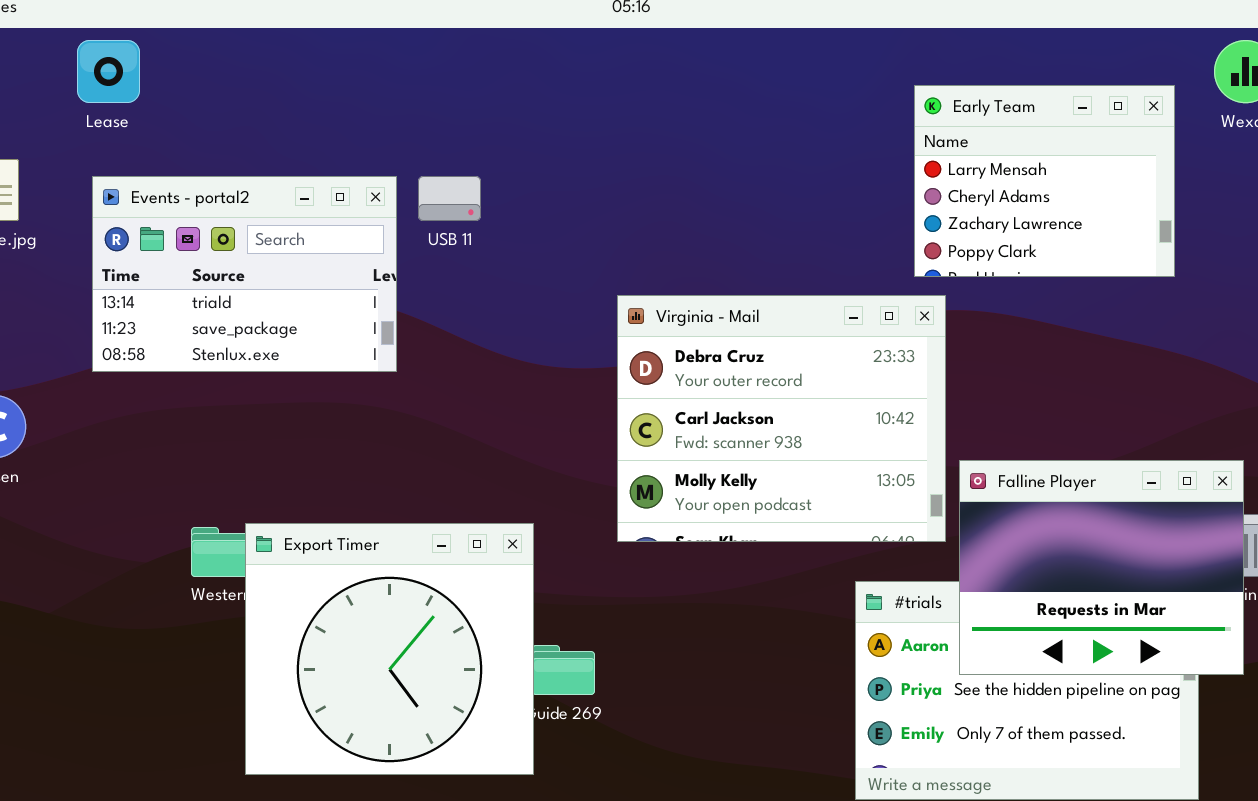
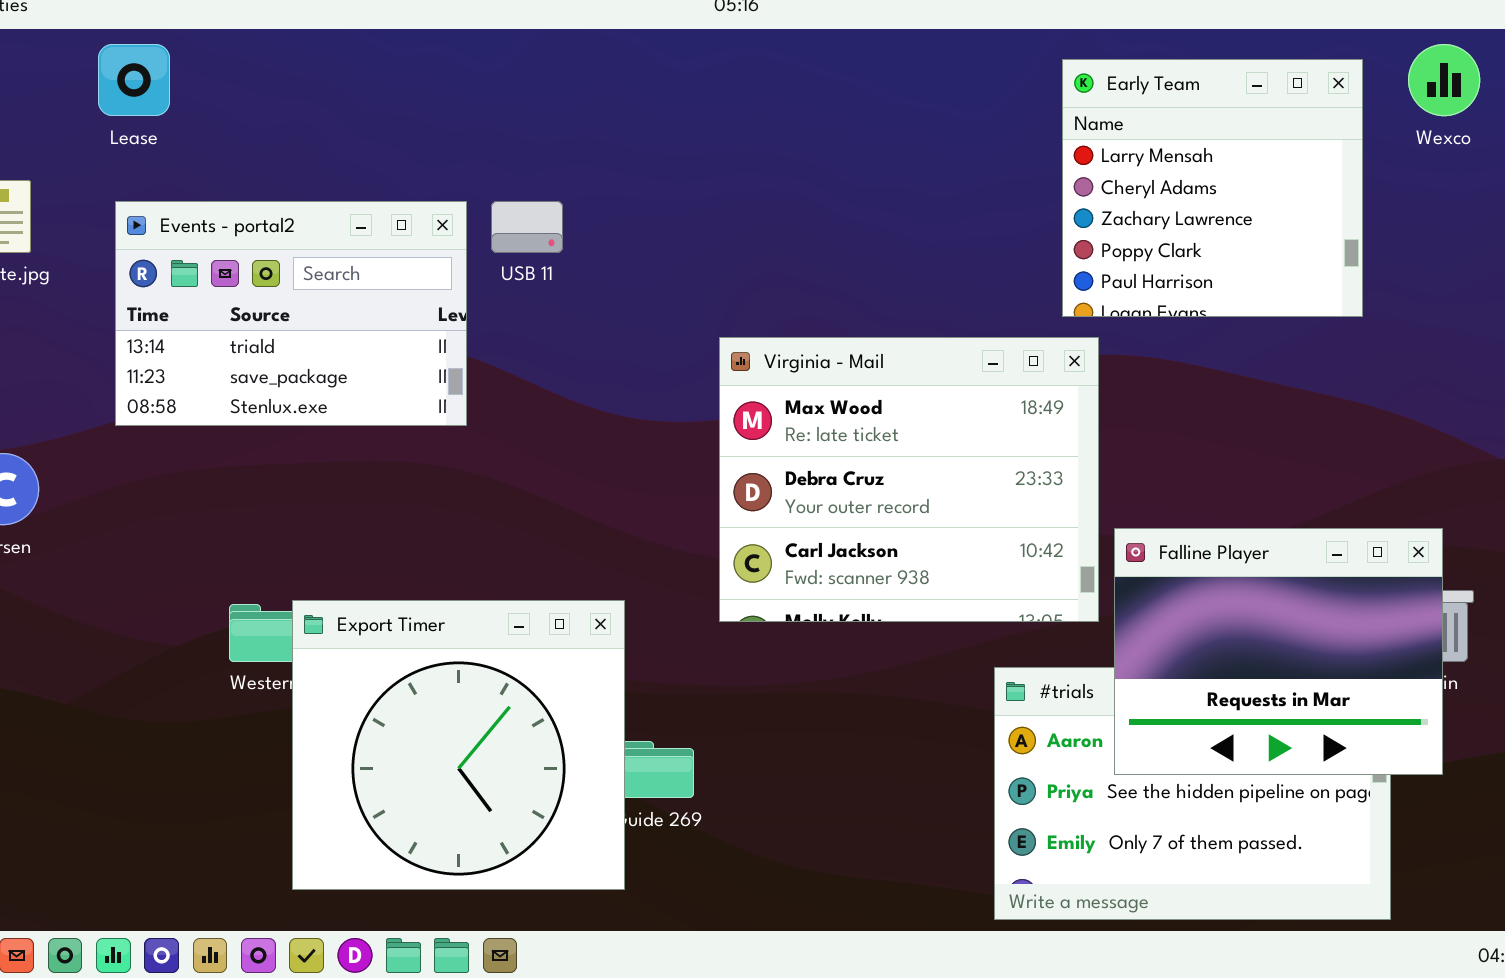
Early Team: [914,85,1175,277] -> [1062,59,1363,317], resized
Virginia - Mail: [617,295,946,542] -> [719,337,1099,622], scrolled up 1 row

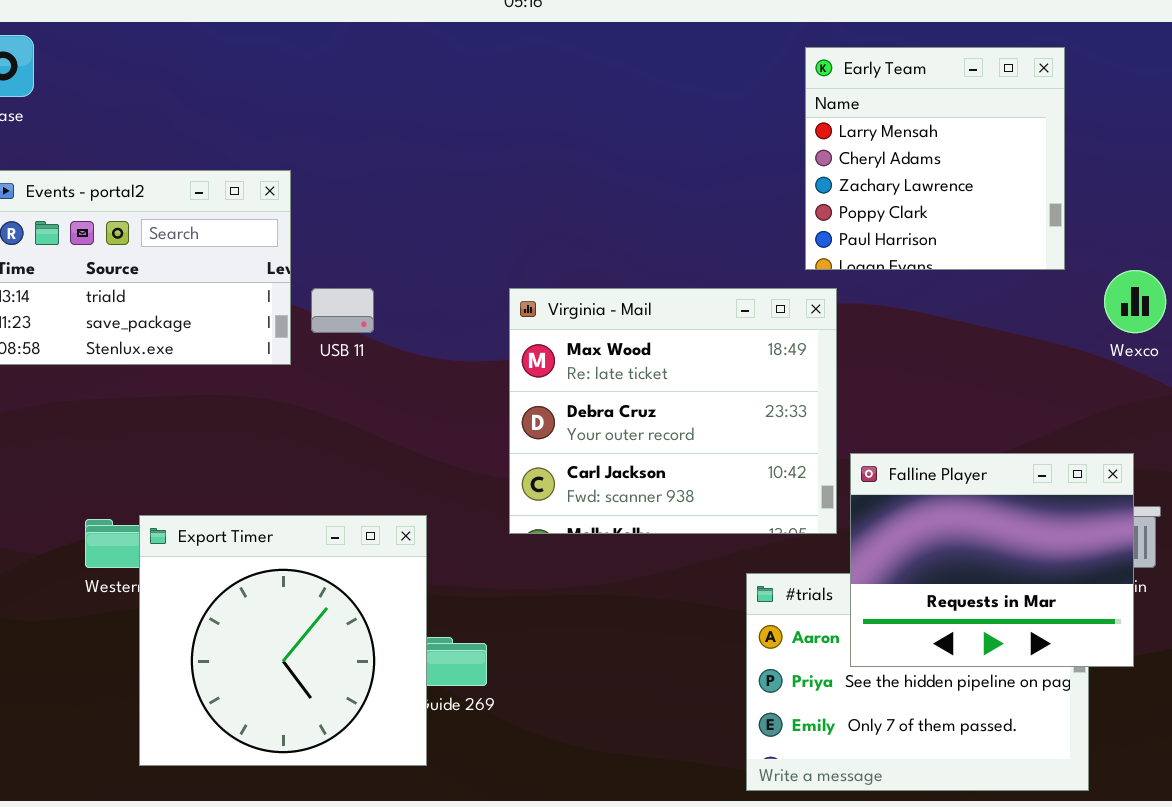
Wexco: [1408,44,1480,116] -> [1104,270,1166,333], moved
USB 11: [491,201,563,253] -> [311,288,374,333], moved

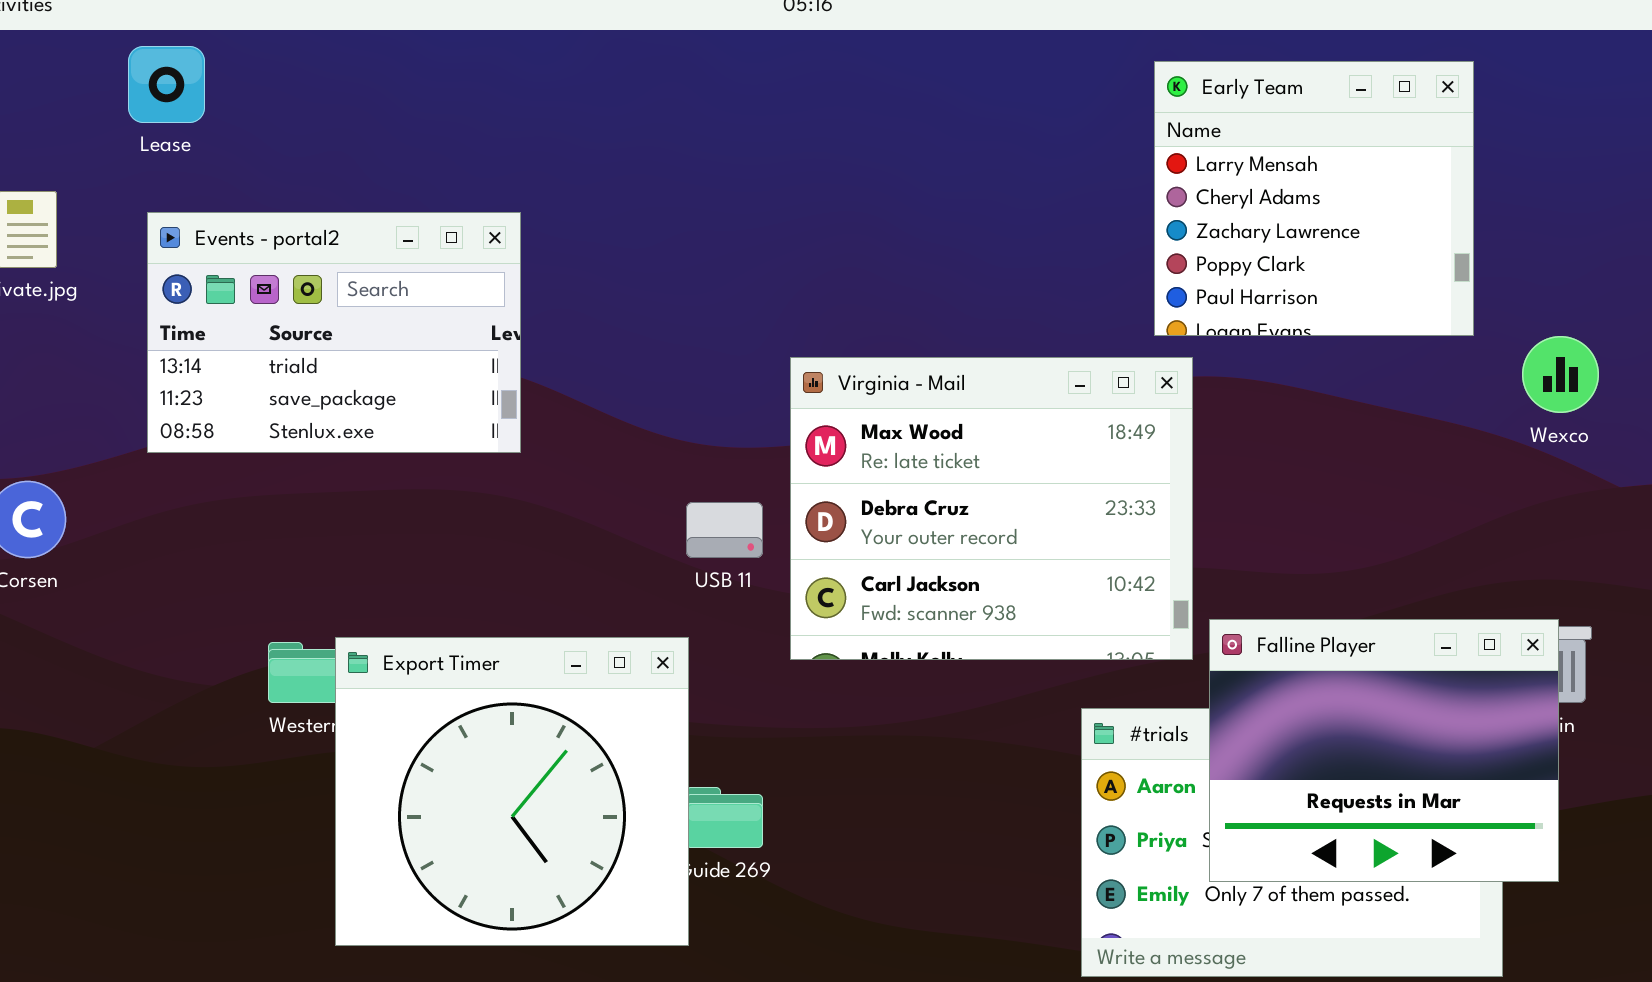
USB 11: [311,288,374,333] -> [686,502,763,558], moved
Falline Player: [850,453,1134,667] -> [1209,619,1559,882], moved

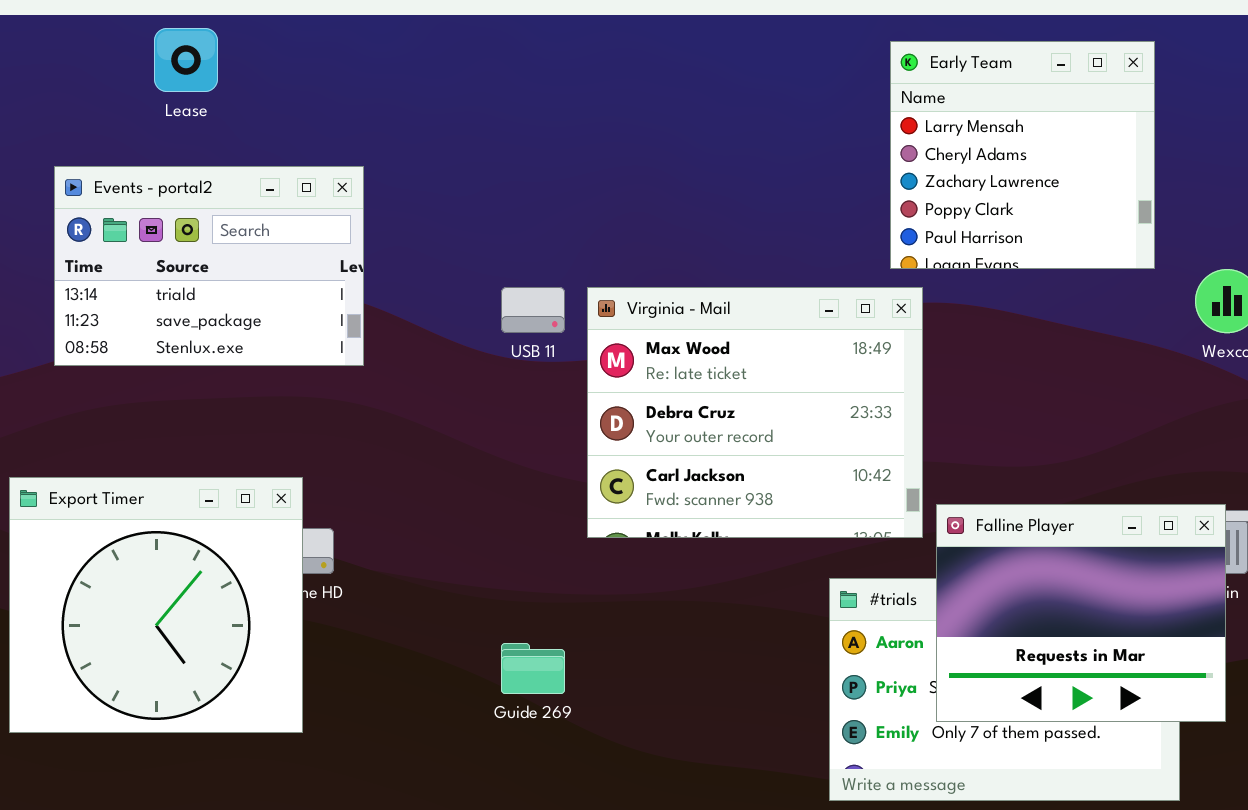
Lease: [128,46,205,123] -> [154,28,218,92], moved
USB 11: [686,502,763,558] -> [501,287,565,333], moved
Export Timer: [335,637,689,946] -> [9,477,303,733], moved

